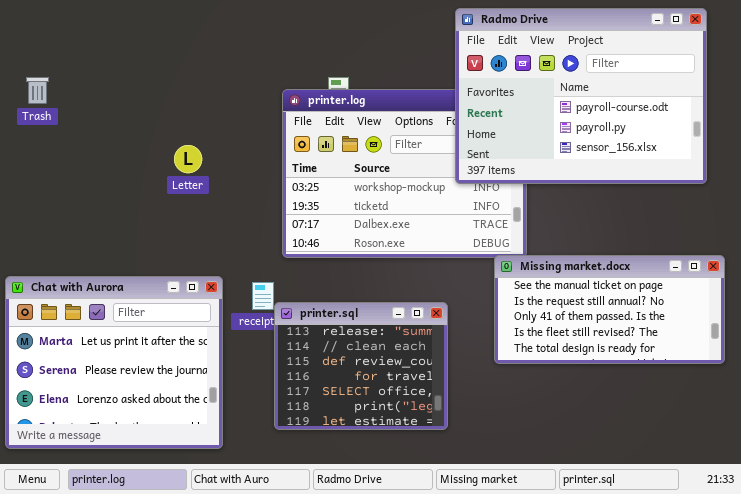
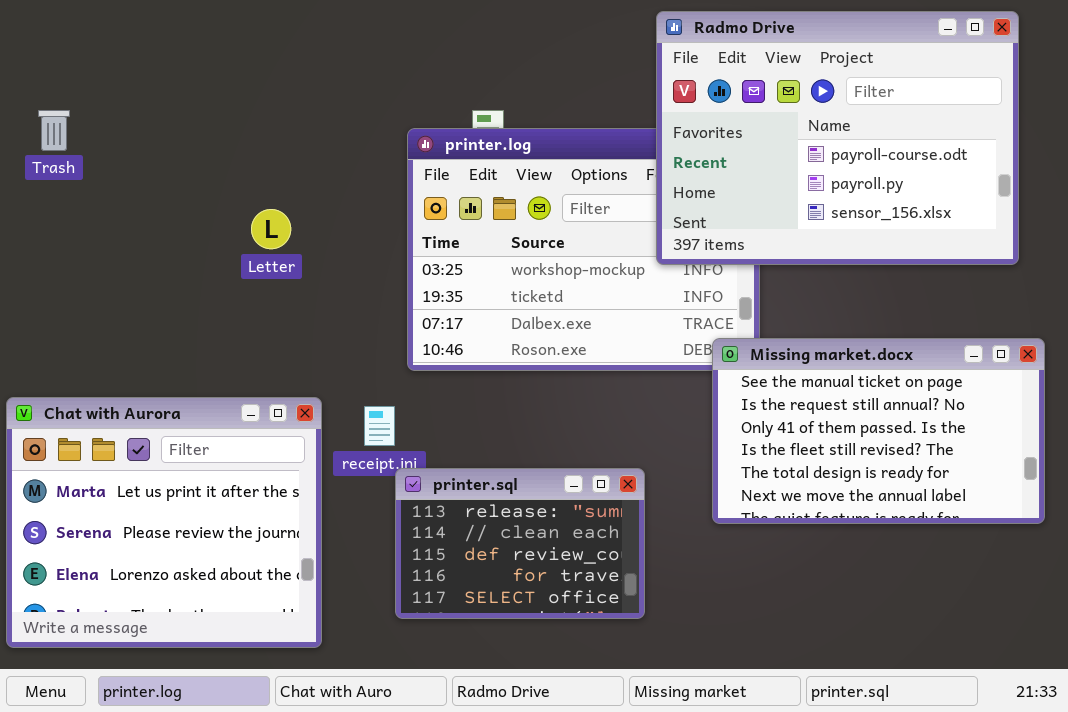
Missing market.docx: [494,255,725,364] -> [712,338,1045,524], resized
printer.sql: [274,302,448,430] -> [395,468,645,619], resized

